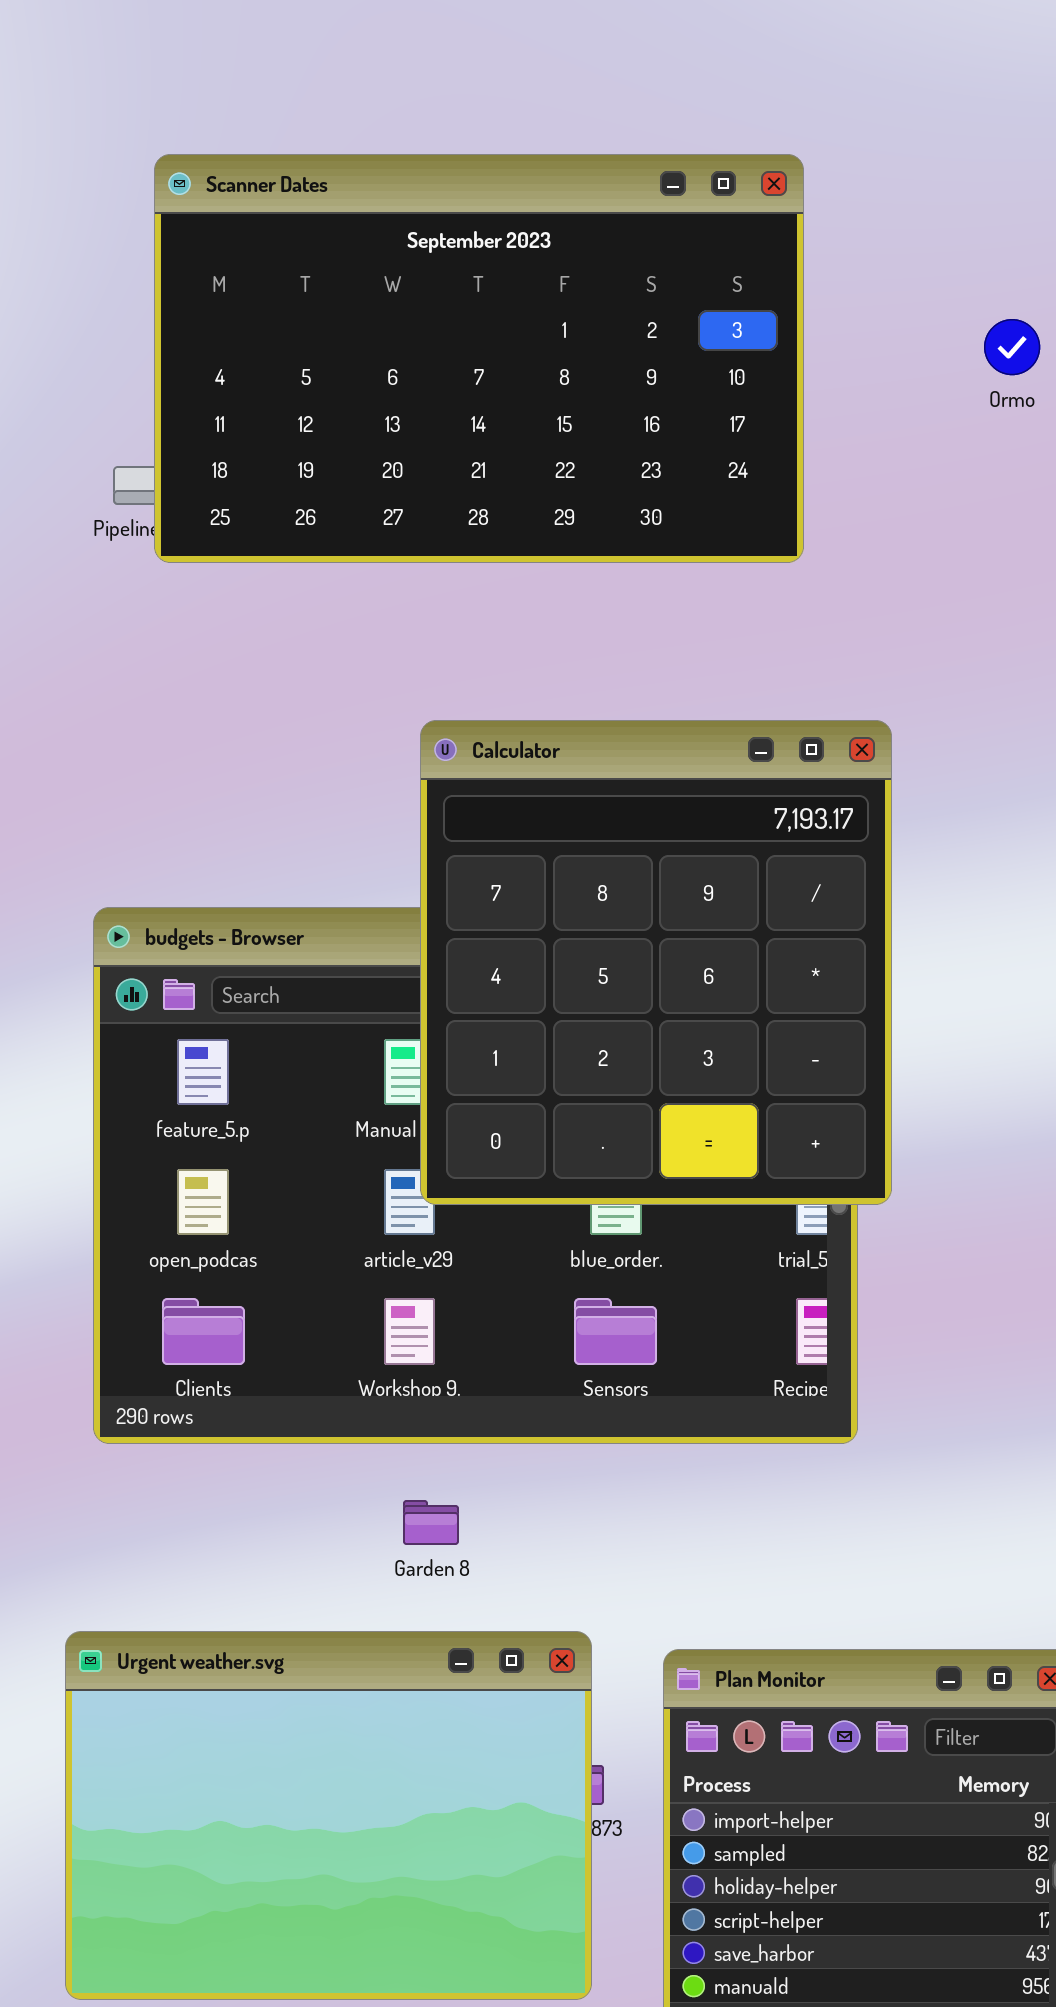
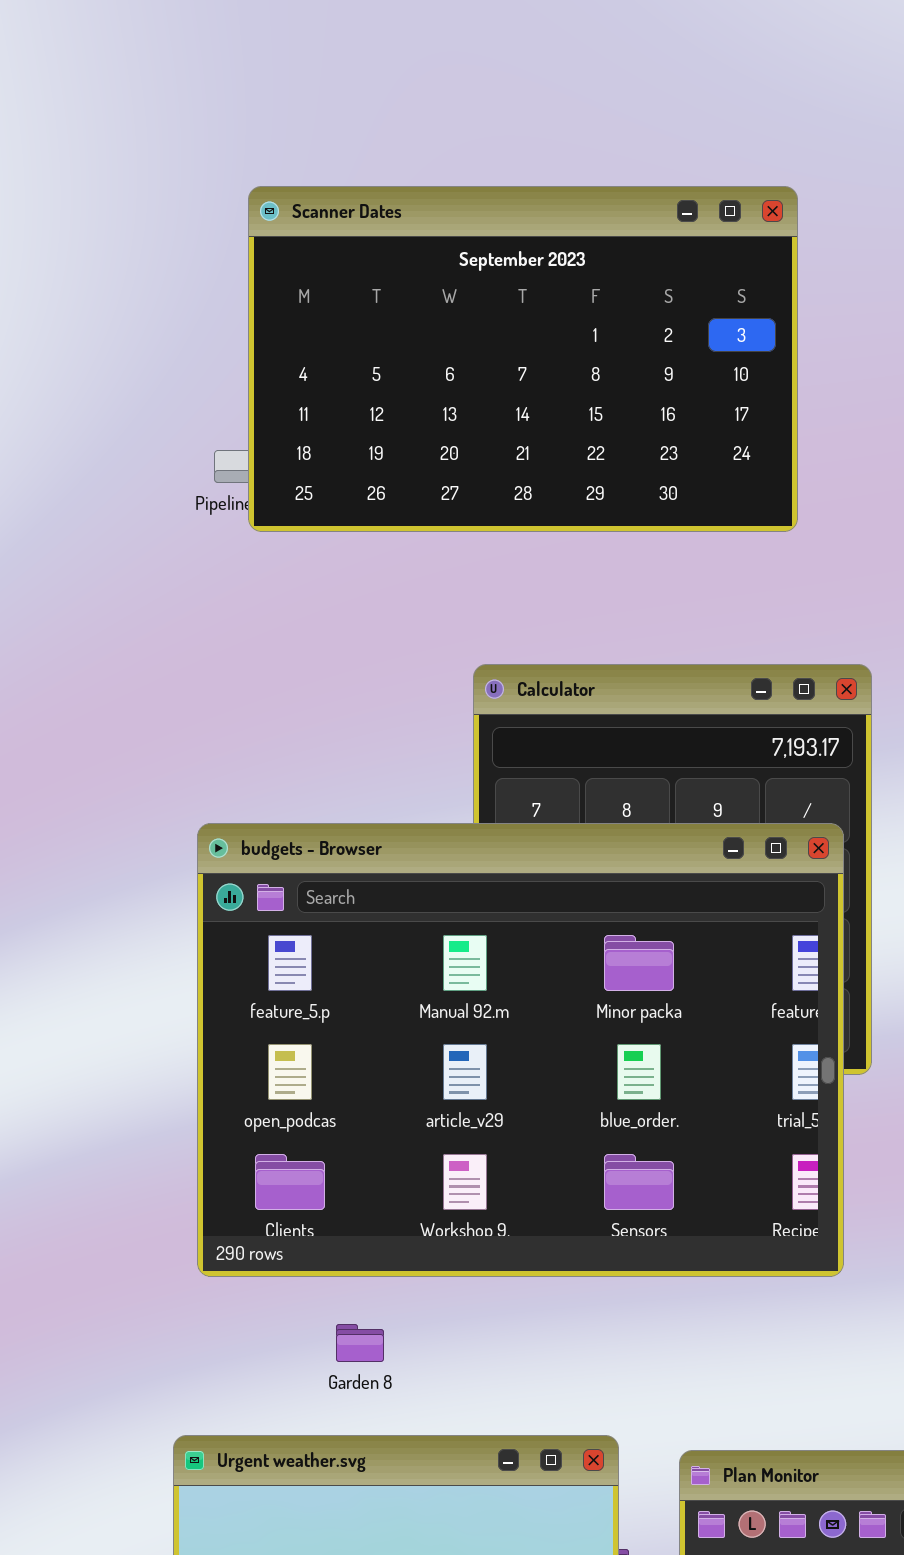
budgets - Browser: [93,907,858,1444] -> [197,823,844,1277], raised
Garden 8: [403,1500,459,1545] -> [336,1324,384,1362], moved

